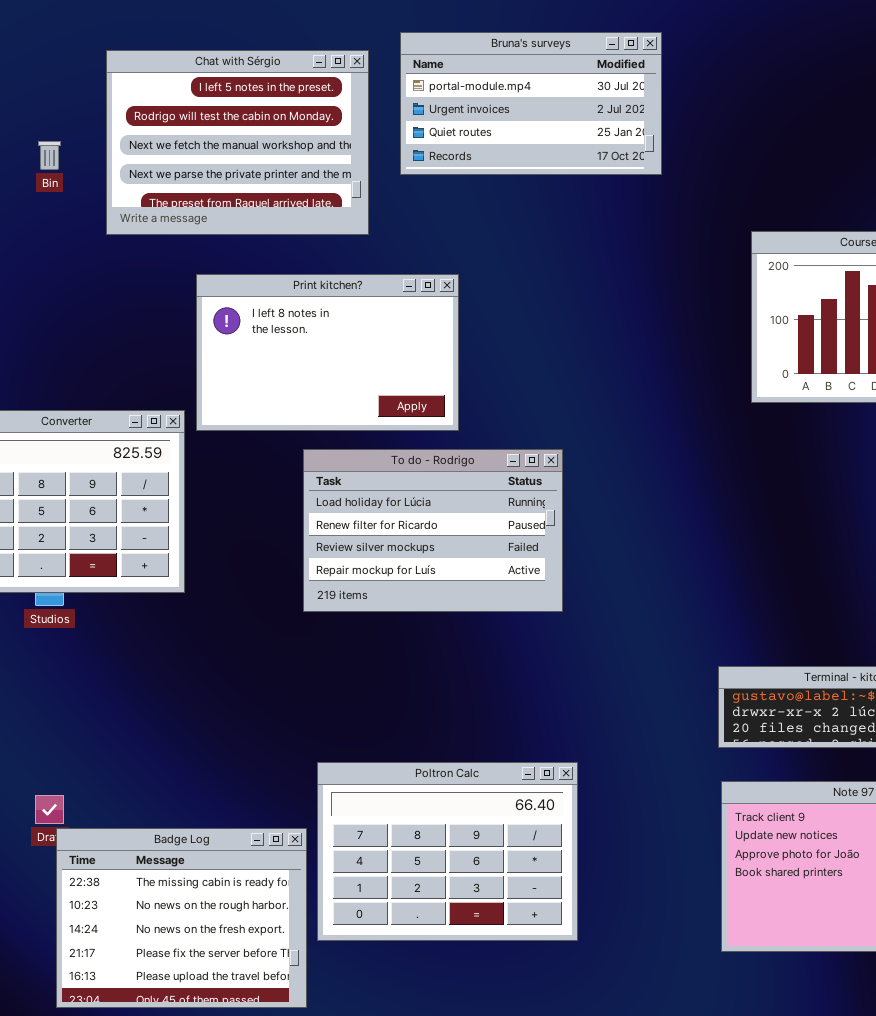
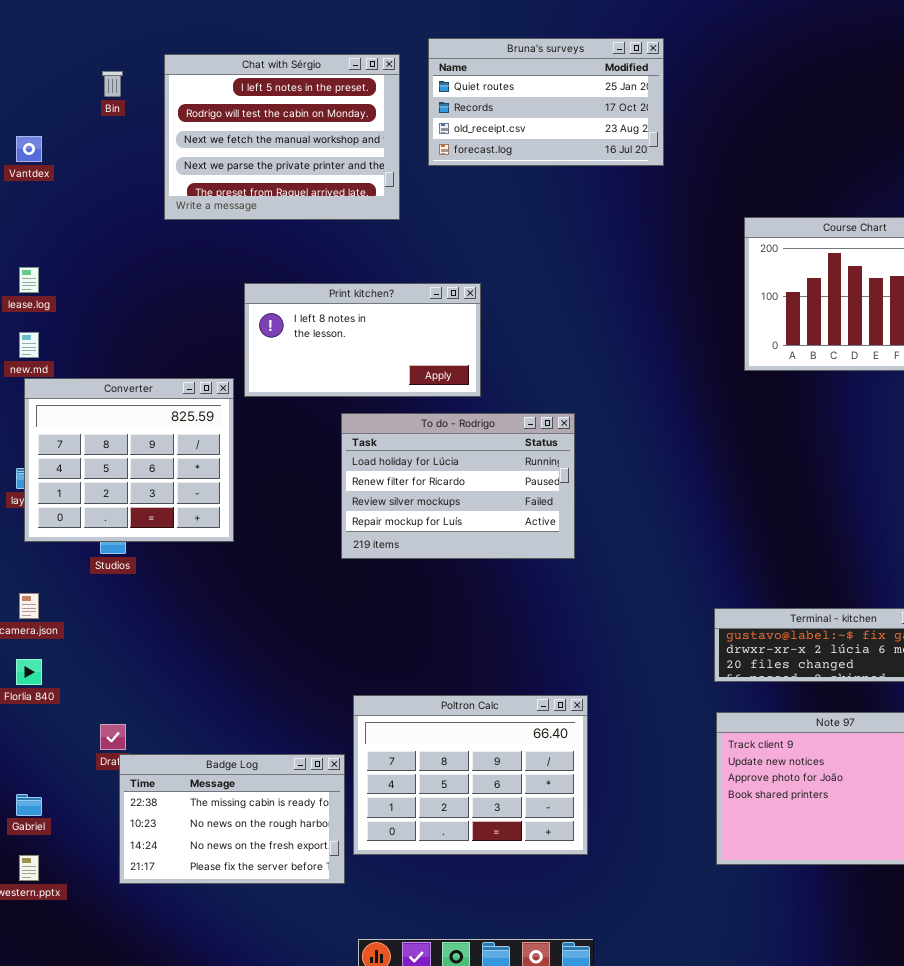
Bruna's surveys: [400,32,662,175] -> [428,38,664,166], scrolled down 2 rows
Bin: [38,141,61,170] -> [102,71,123,97], moved
Print kitchen?: [196,274,459,431] -> [244,283,481,397], resized
Badge Log: [56,828,307,1008] -> [119,754,345,884], resized

